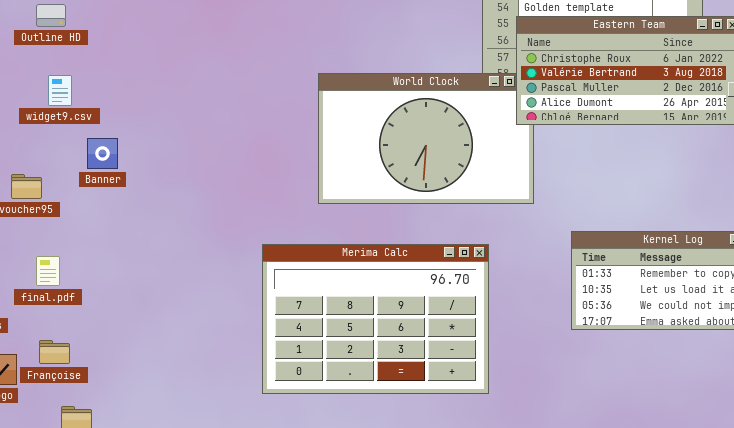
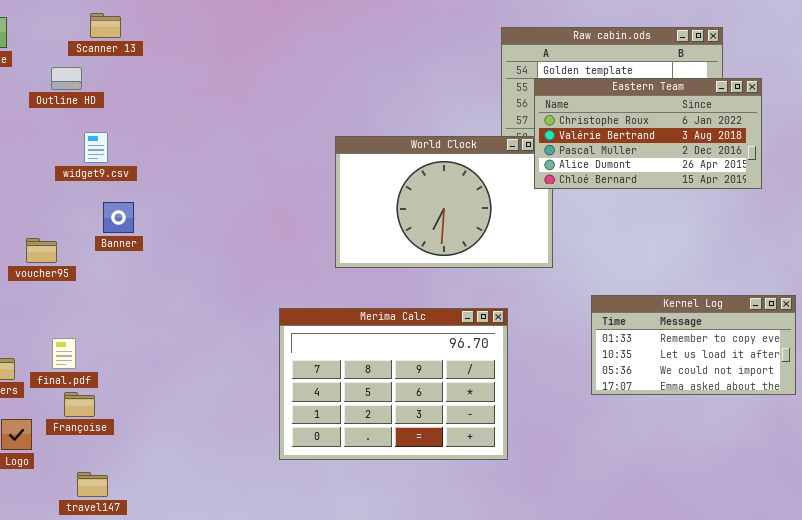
widget9.csv: [48,75,72,106] -> [84,132,108,163], moved
final.pdf: [36,256,60,286] -> [52,338,76,369], moved
Françoise: [39,340,70,364] -> [64,392,95,417], moved

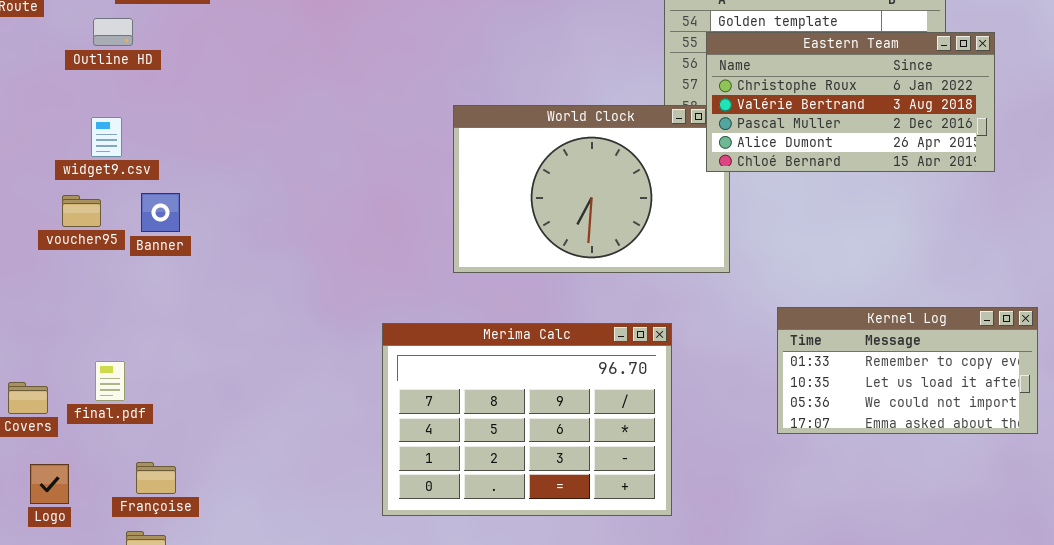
widget9.csv: [84,132,108,163] -> [91,117,122,157], moved
Banner: [103,202,134,233] -> [141,193,180,232], moved
voucher95: [26,238,57,263] -> [62,195,101,227], moved
Françoise: [64,392,95,417] -> [136,462,176,494], moved

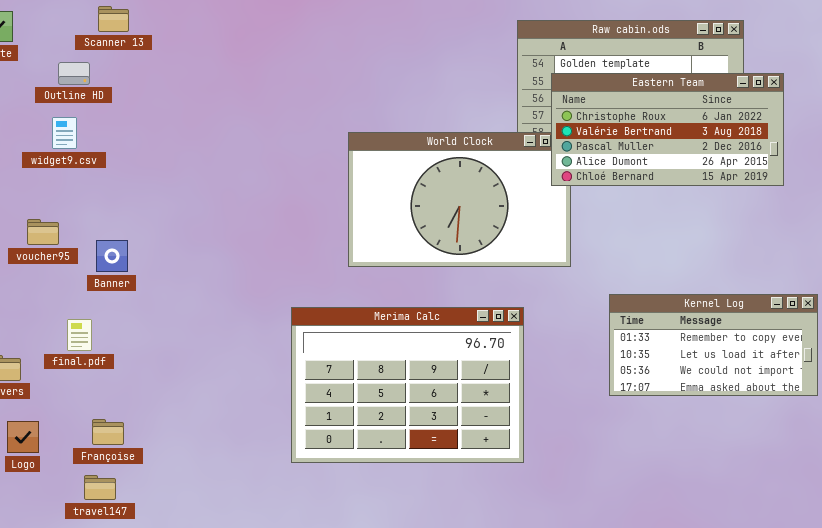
widget9.csv: [91,117,122,157] -> [52,117,77,149], moved
Banner: [141,193,180,232] -> [96,240,128,272], moved
voucher95: [62,195,101,227] -> [27,219,59,245], moved
final.pdf: [95,361,125,401] -> [67,319,92,351], moved

